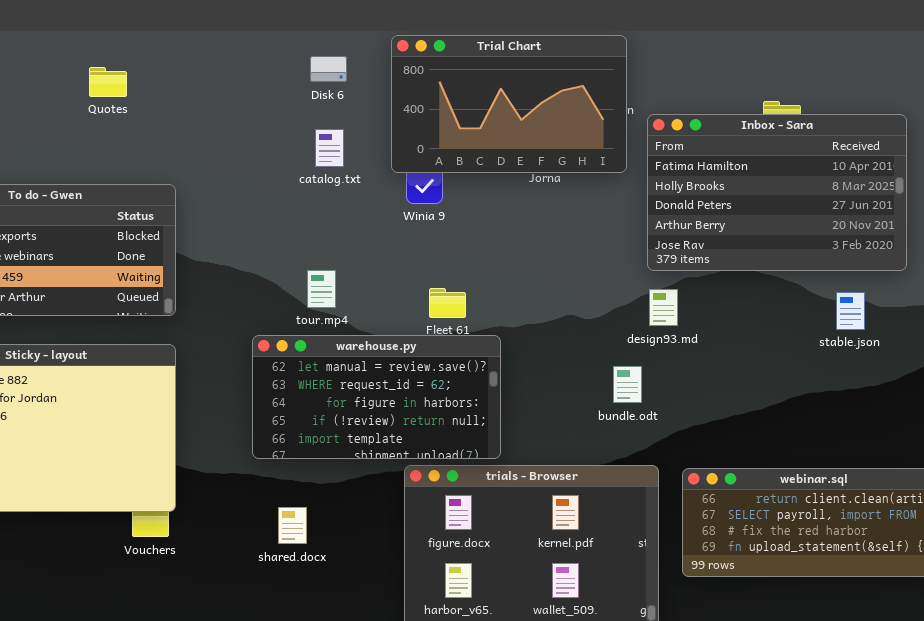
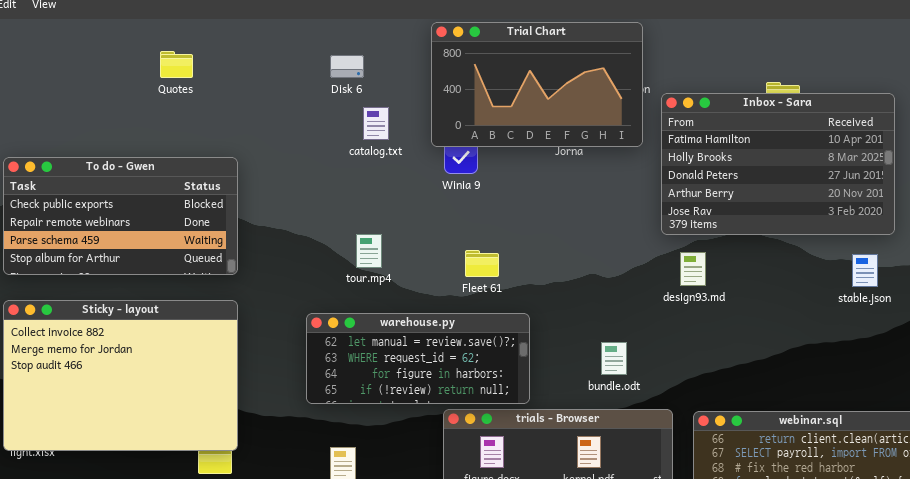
Disk 6: [310,56,347,82] -> [330,55,364,78], moved
design93.md: [649,289,678,326] -> [680,252,706,286], moved
stable.json: [836,292,865,330] -> [852,254,878,287], moved
warehouse.py: [252,335,501,459] -> [306,313,530,404], resized
bundle.odt: [613,366,642,403] -> [601,342,627,375], moved

